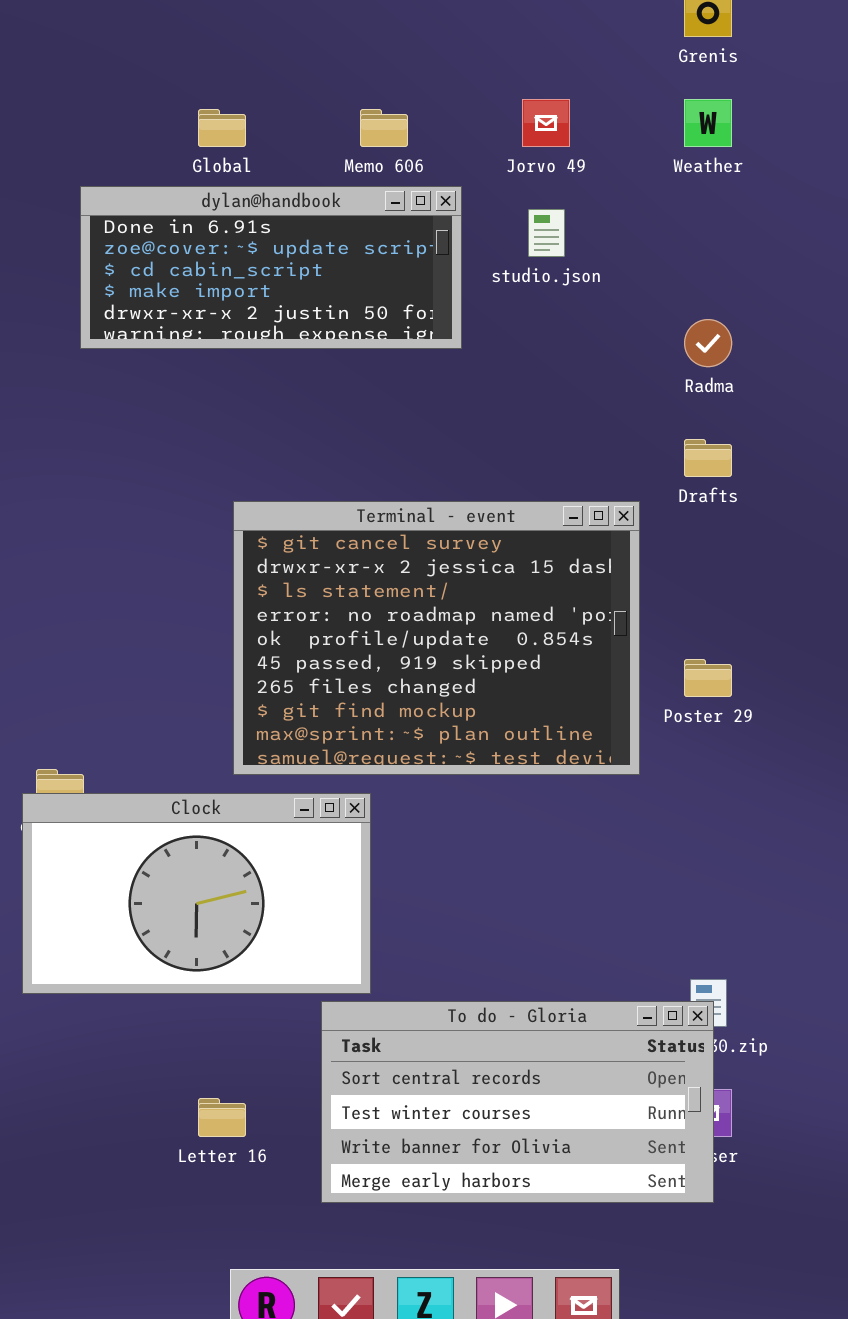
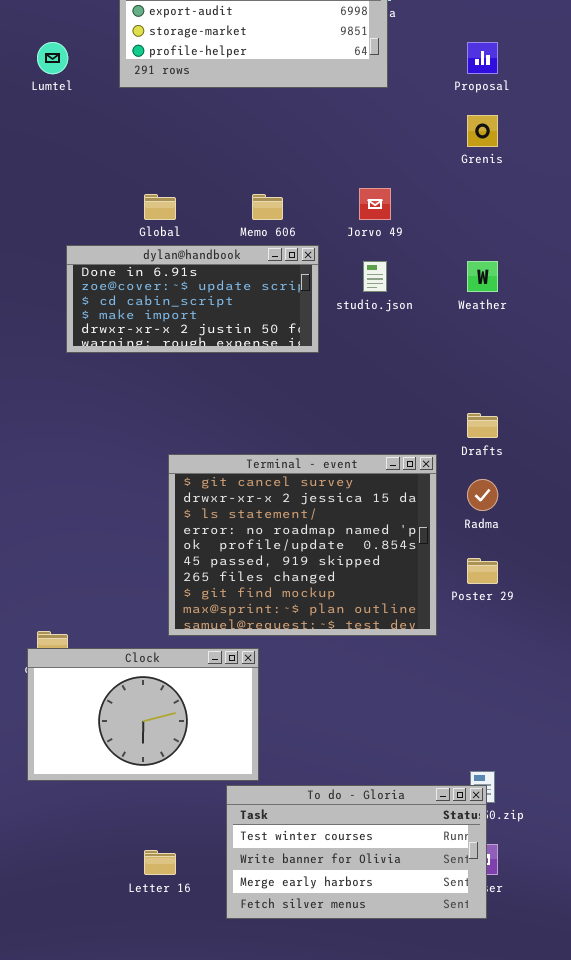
Weather: [684,99,732,147] -> [467,261,498,292], moved
Radma: [684,319,732,367] -> [467,479,498,511], moved
To do - Gloria: [321,1001,714,1203] -> [226,785,487,919], scrolled down 1 row

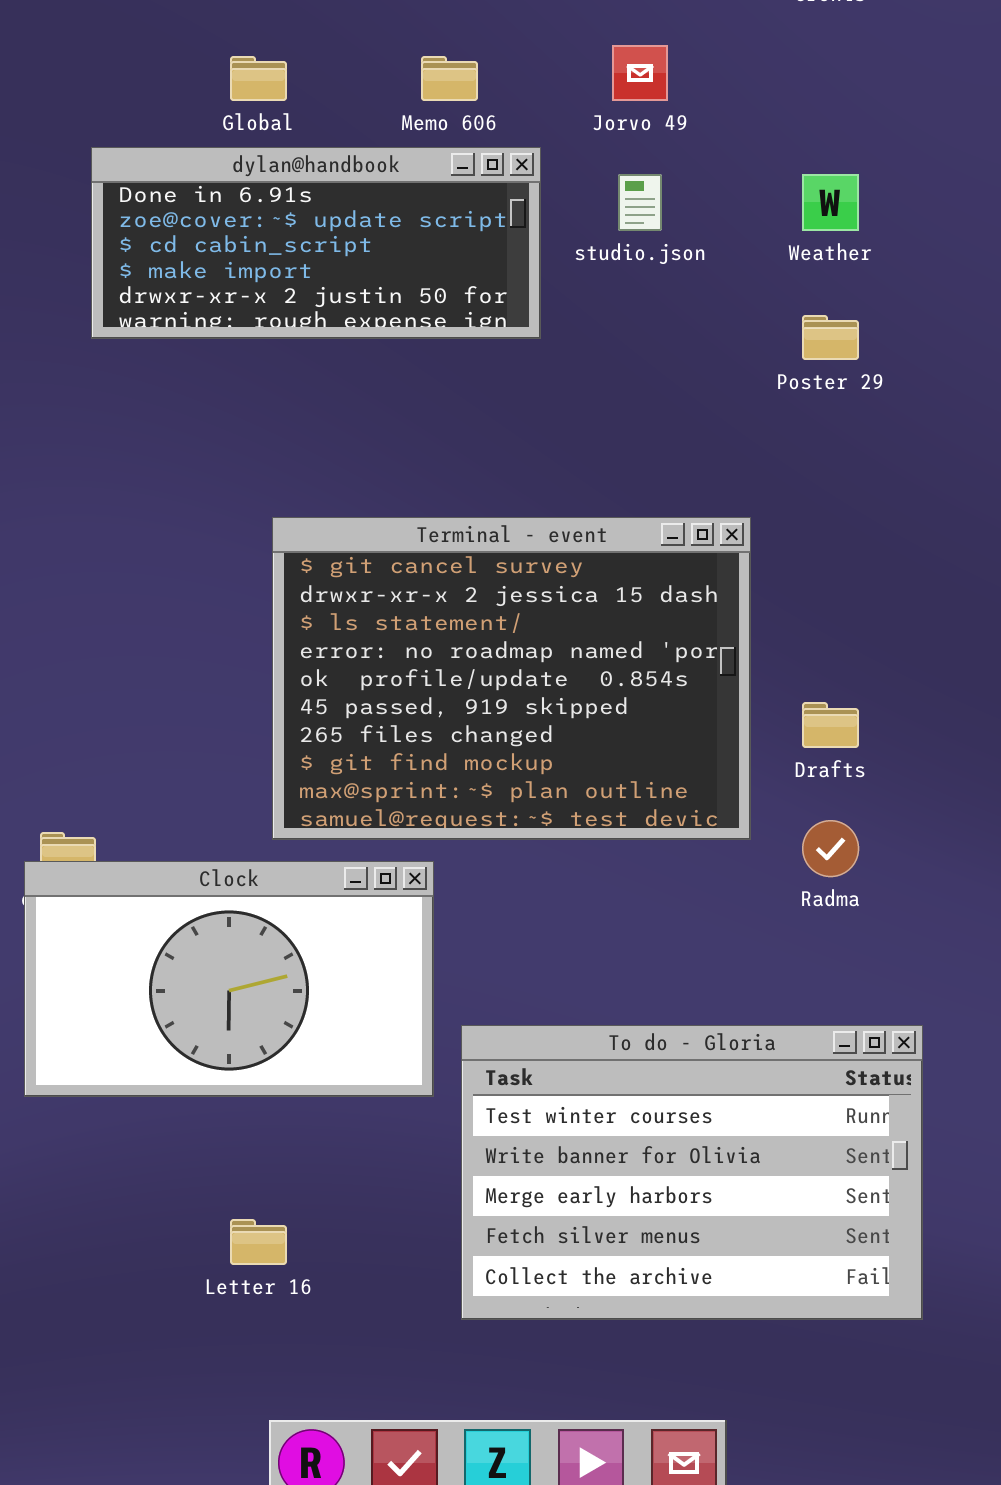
Drafts: [467,413,498,438] -> [802,702,859,748], moved
Radma: [467,479,498,511] -> [802,820,859,877], moved
Poster 29: [467,558,498,584] -> [802,315,859,360], moved
To do - Gloria: [226,785,487,919] -> [461,1025,923,1320], moved, resized

